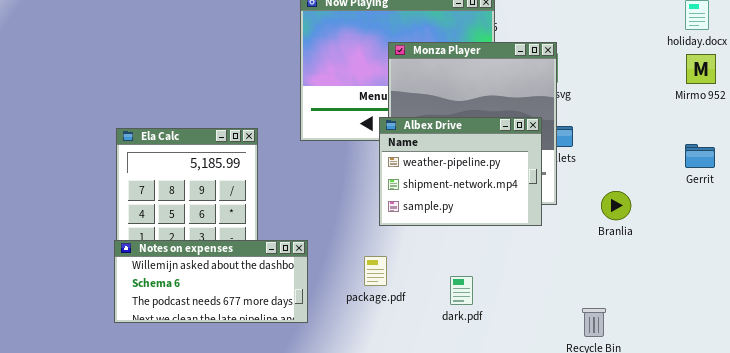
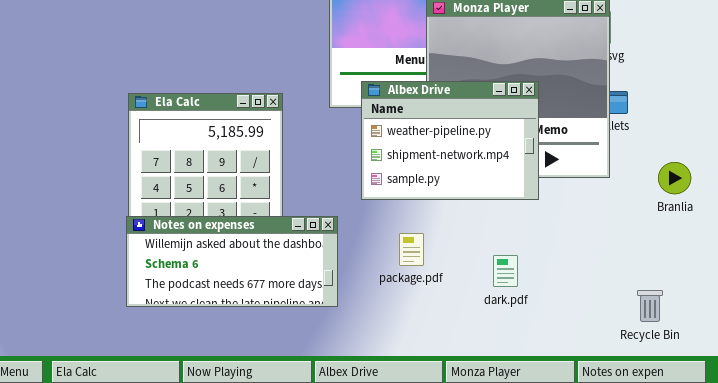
Albex Drive: [379,117,542,226] -> [361,81,539,200], moved

